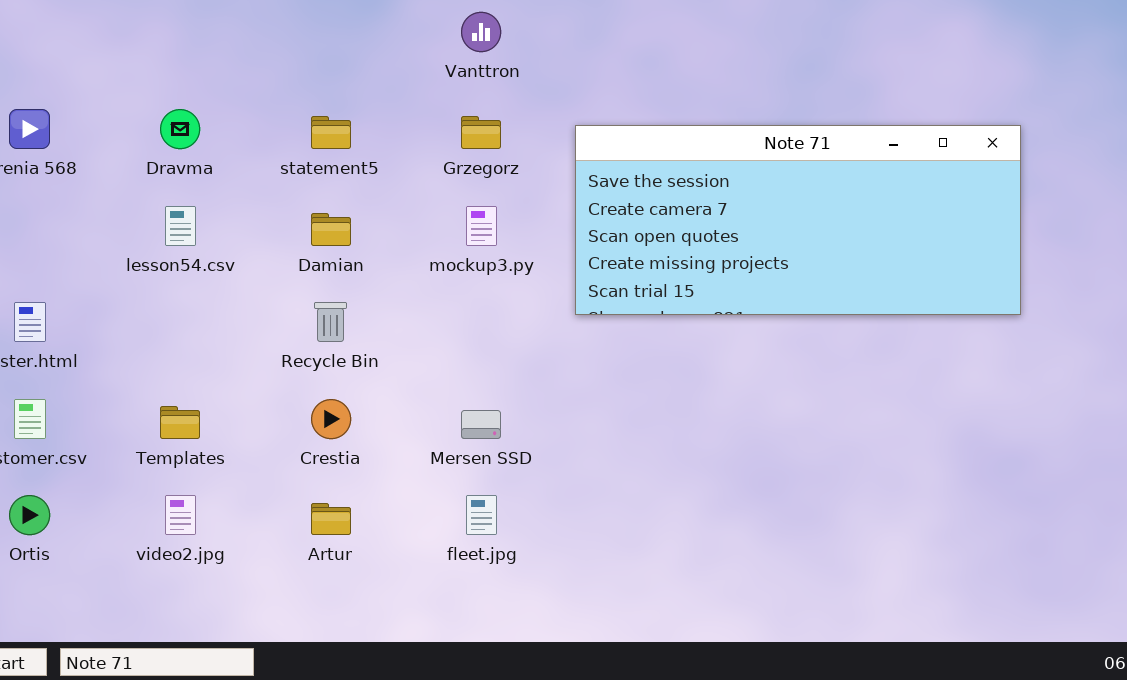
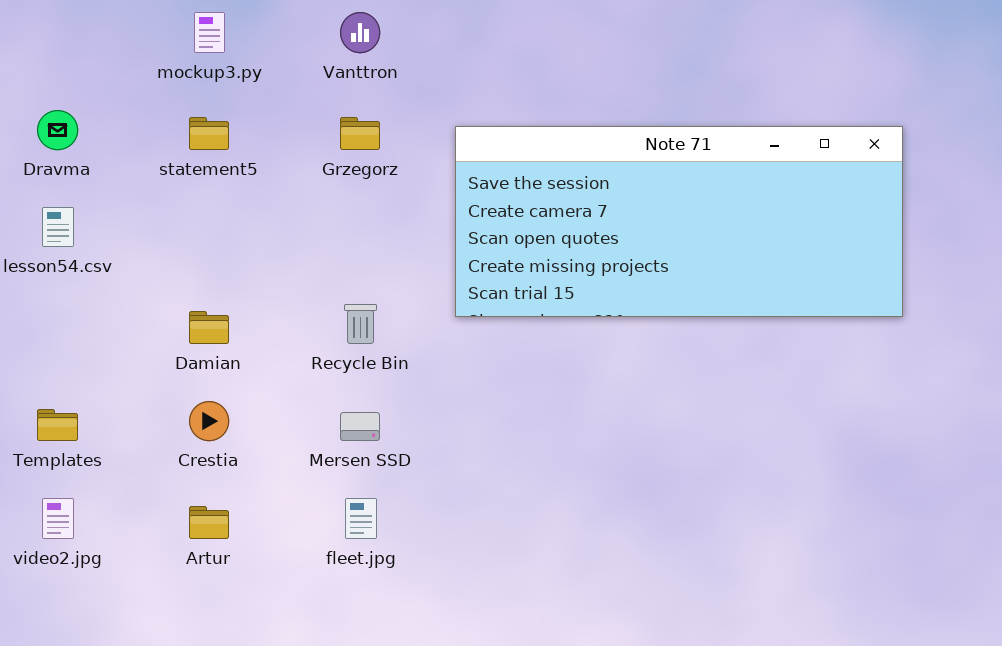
mockup3.py: [466,206,497,246] -> [194,12,225,53], moved
Damian: [311,213,351,246] -> [189,311,229,344], moved
Recycle Bin: [314,302,347,342] -> [344,304,377,344], moved

